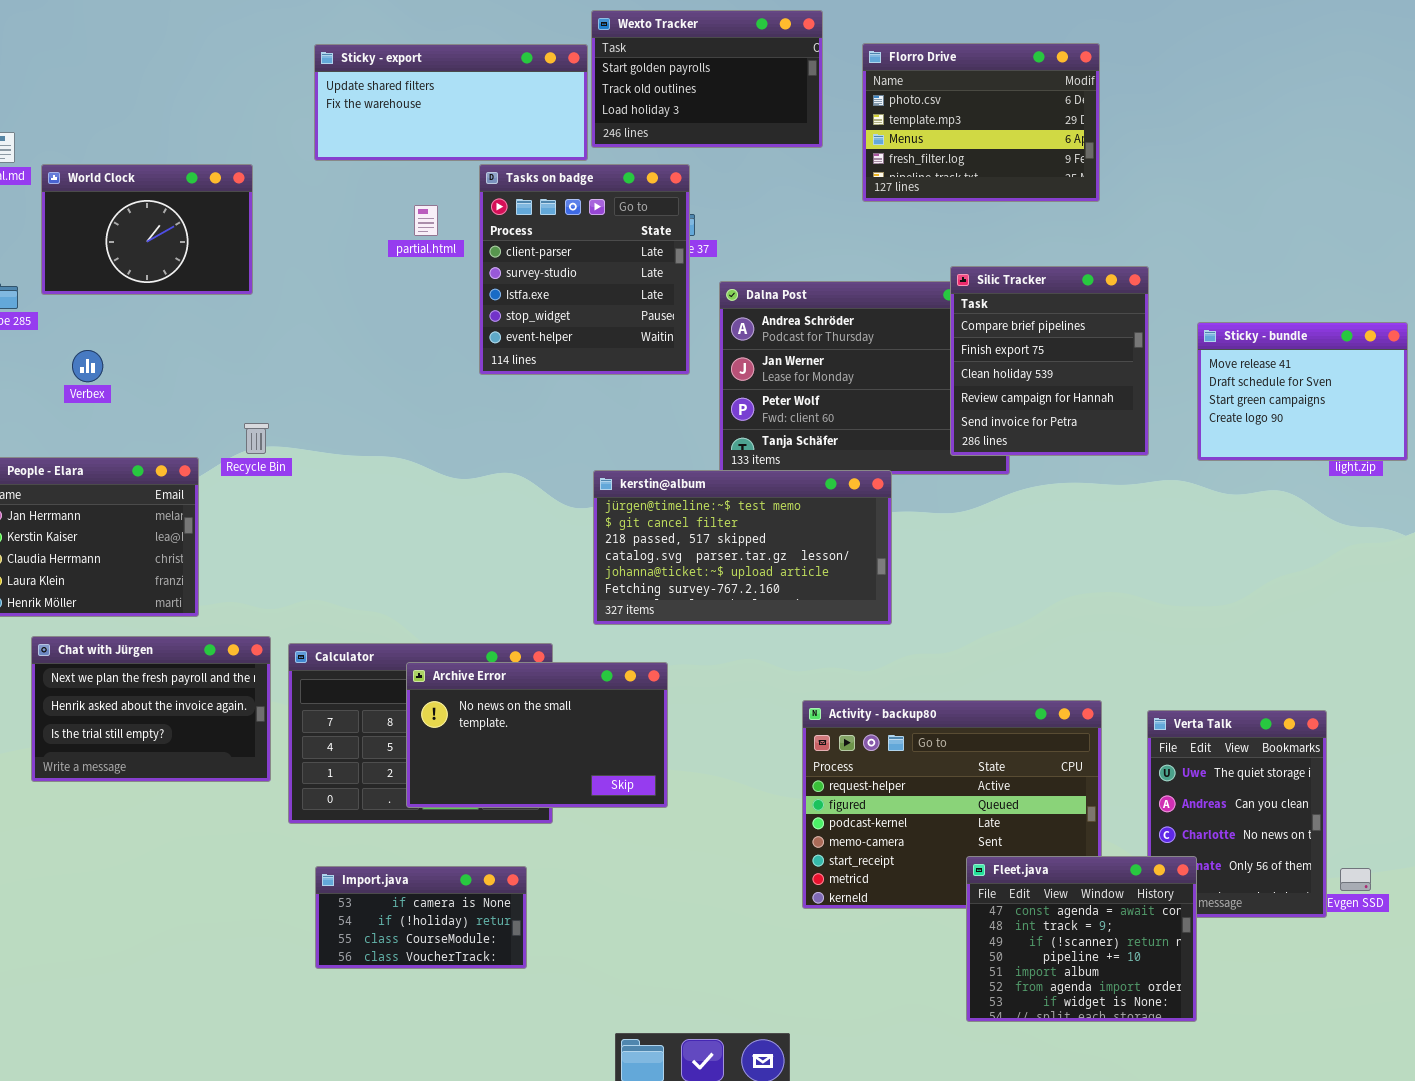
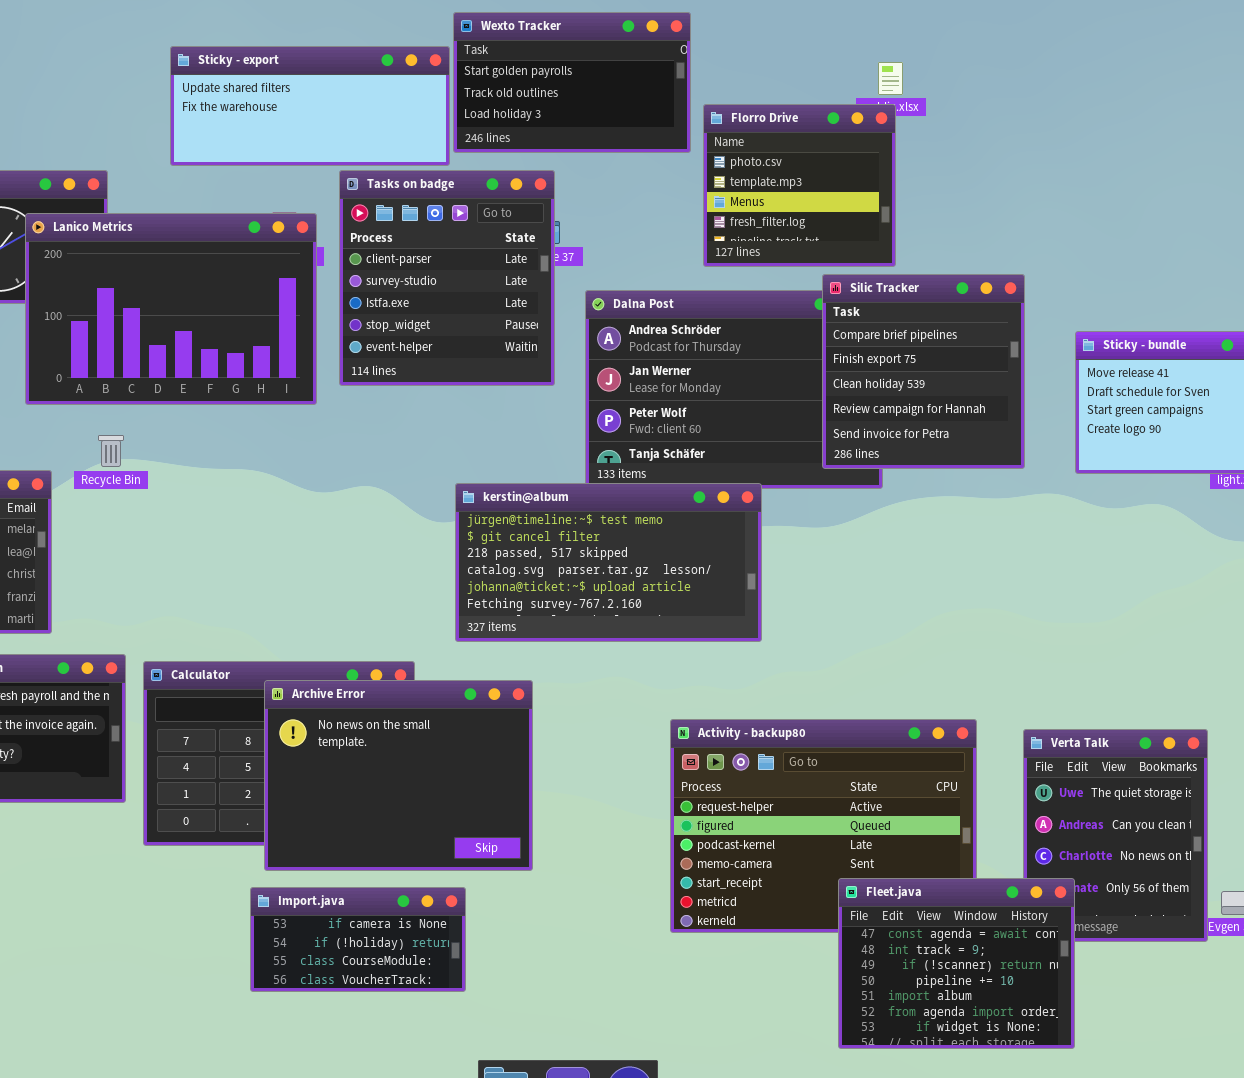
Florro Drive: [862,43,1100,202] -> [703,104,896,267], moved, resized
Lanico Metrics: none -> [25,213,317,405], opened
Archive Error: [406,662,668,808] -> [264,680,533,871], resized
Import.java: [315,866,527,969] -> [250,887,466,992], moved

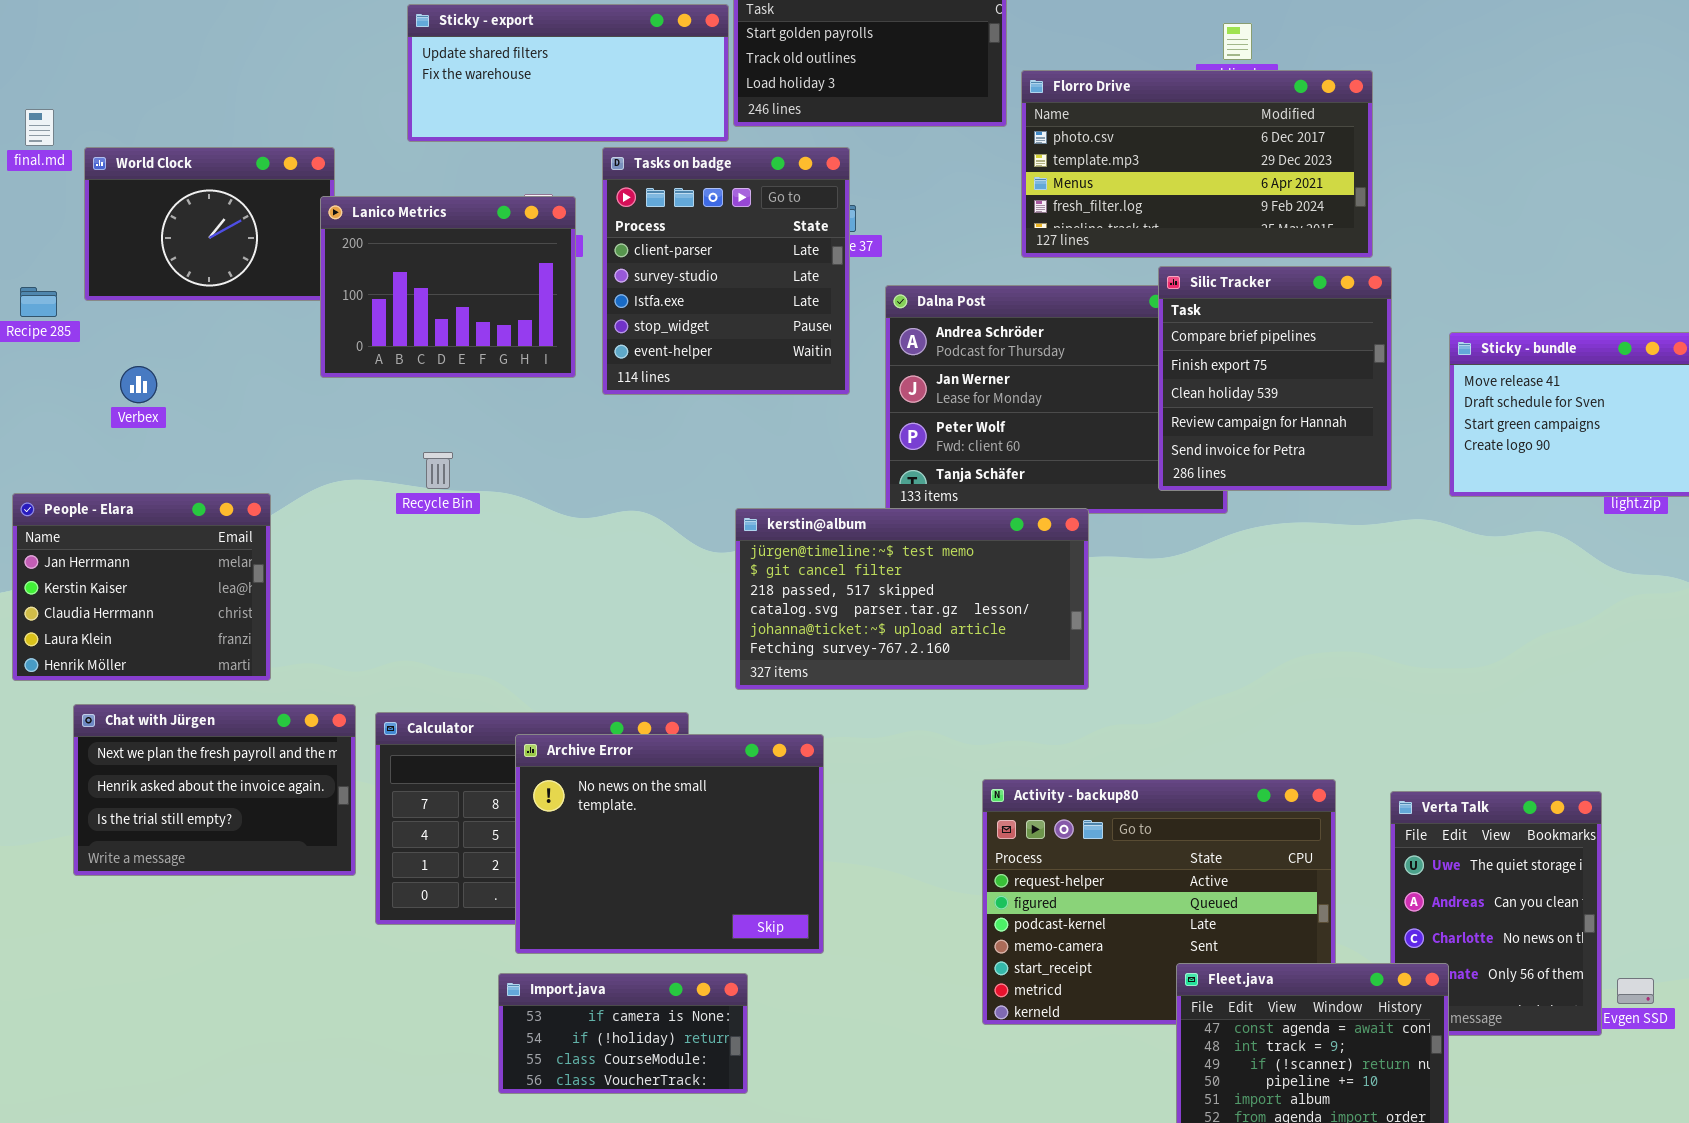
Florro Drive: [703,104,896,267] -> [1021,70,1373,258], resized
Lanico Metrics: [25,213,317,405] -> [320,196,576,378], resized
Recycle Bin: [98,435,124,467] -> [423,452,453,489], moved

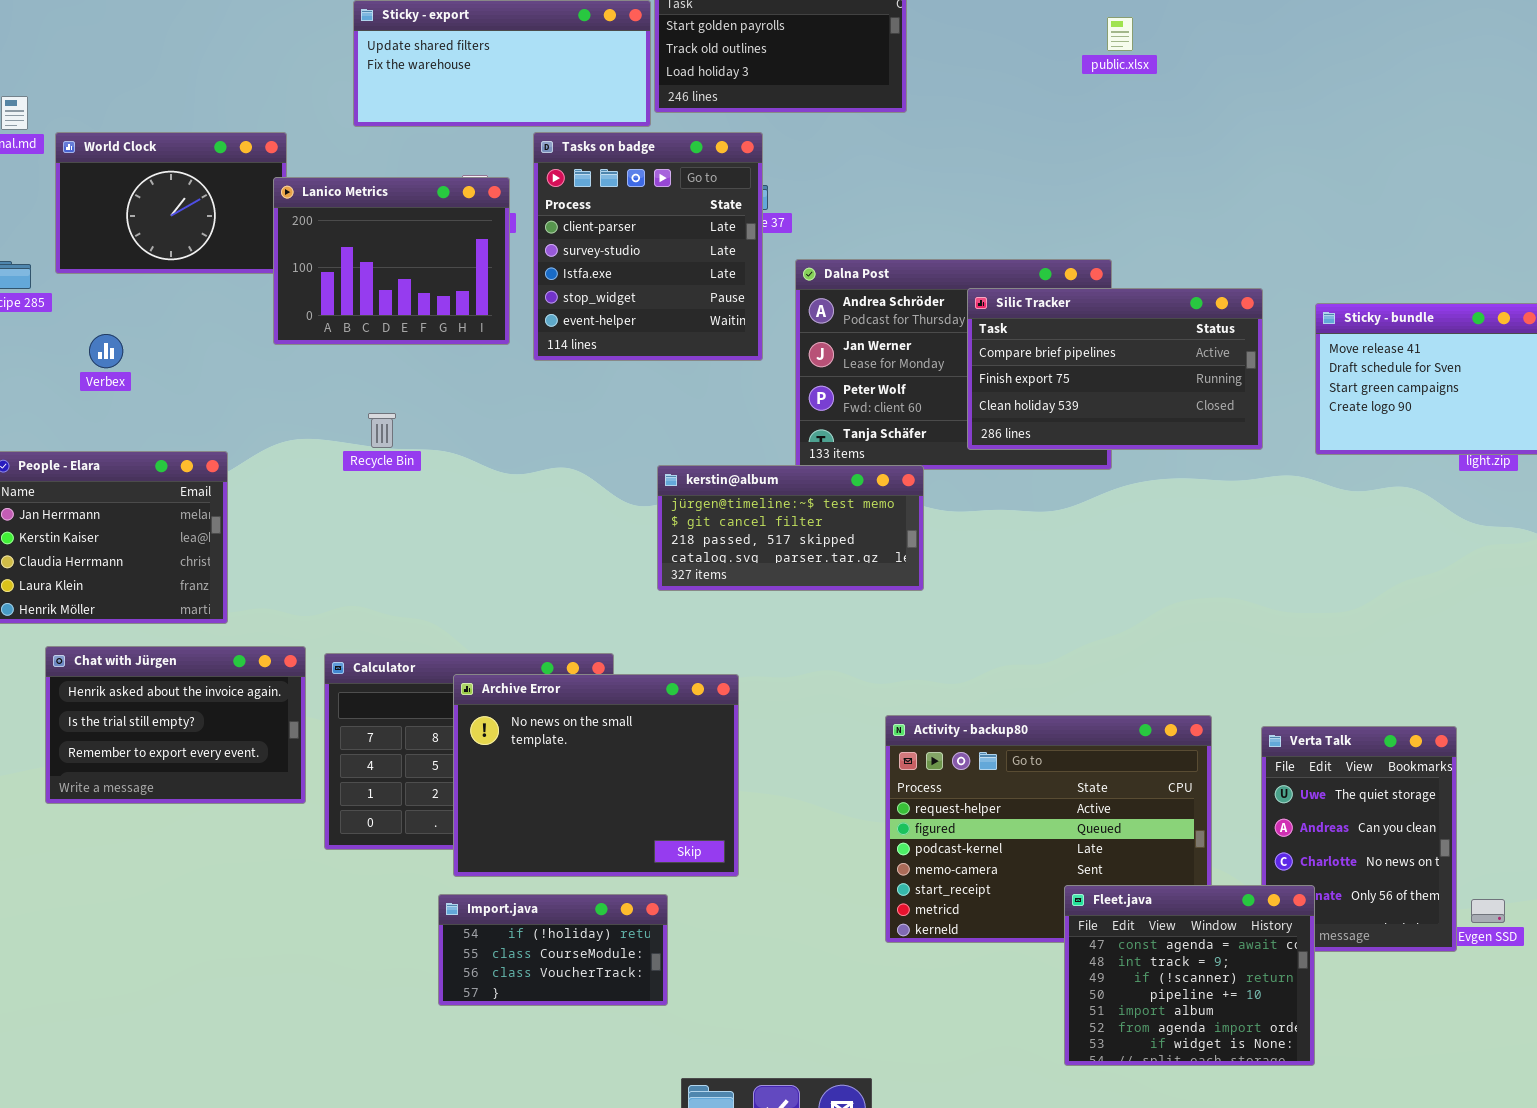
Florro Drive: [1021,70,1373,258] -> none, closed
Silic Tracker: [1158,266,1392,491] -> [967,288,1263,450], resized
kerstin@album: [735,508,1089,690] -> [657,465,924,591], resized
Chat with Jürgen: [73,704,356,876] -> [45,646,306,804], scrolled down 1 row
Import.java: [498,973,748,1094] -> [438,894,668,1006], scrolled down 1 row

